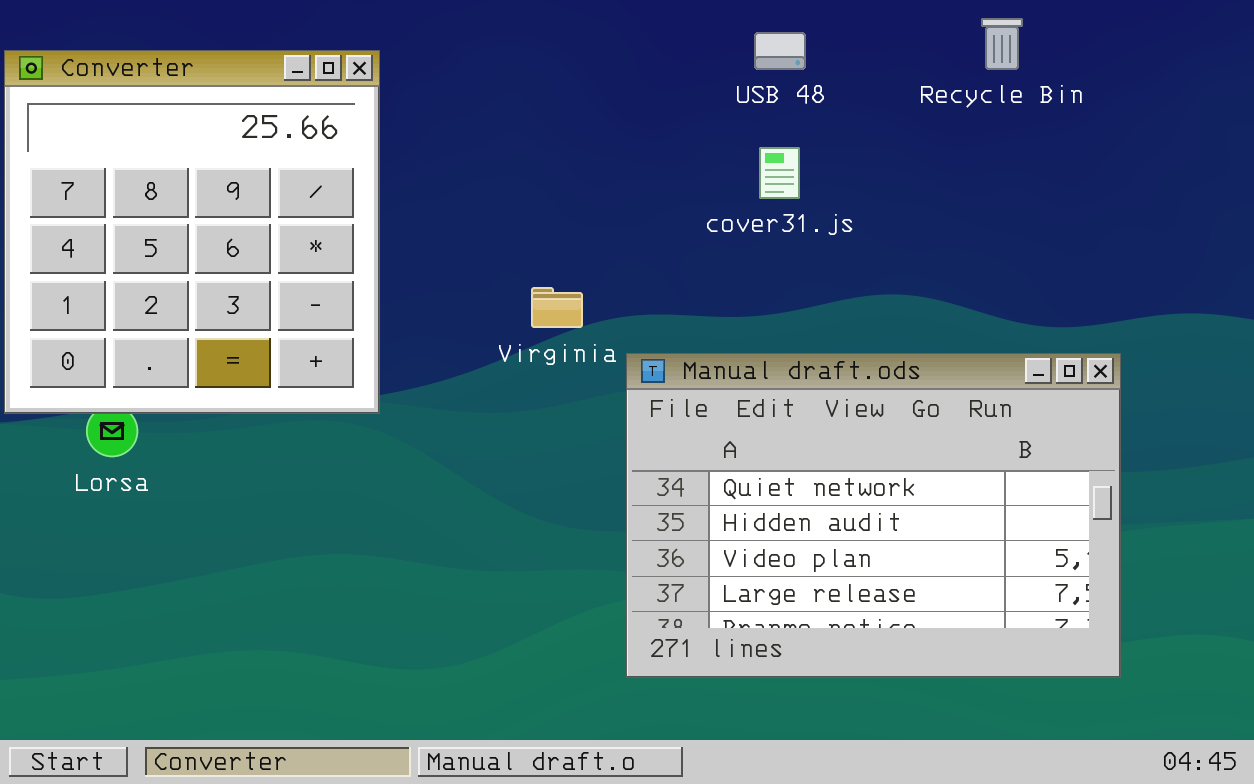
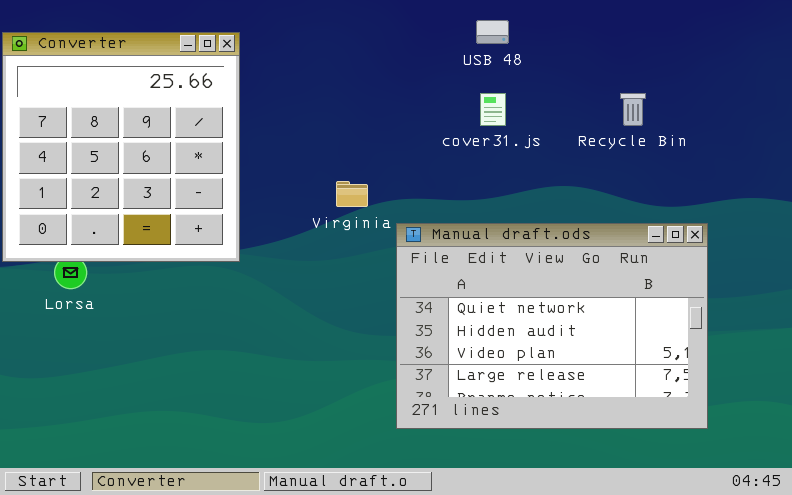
Recycle Bin: [981,18,1023,70] -> [620,93,646,126], moved

